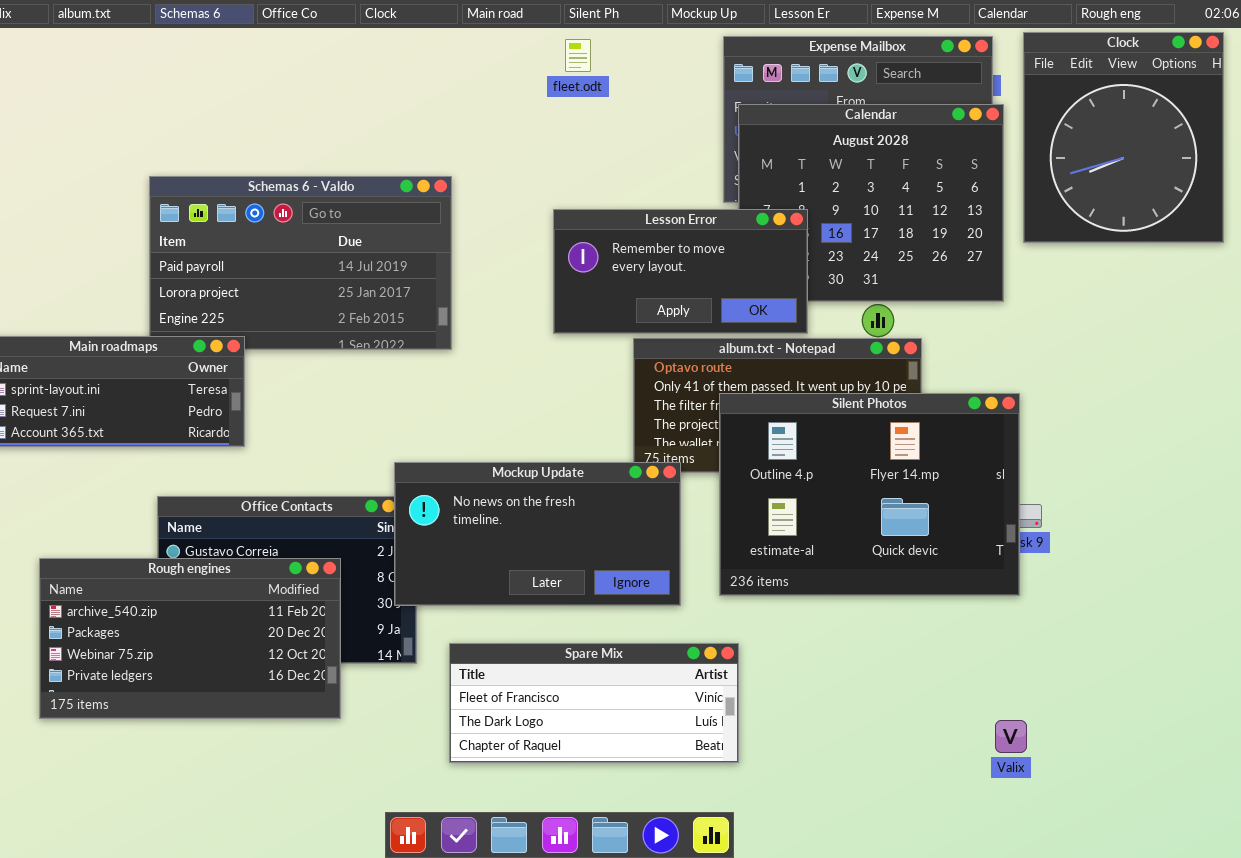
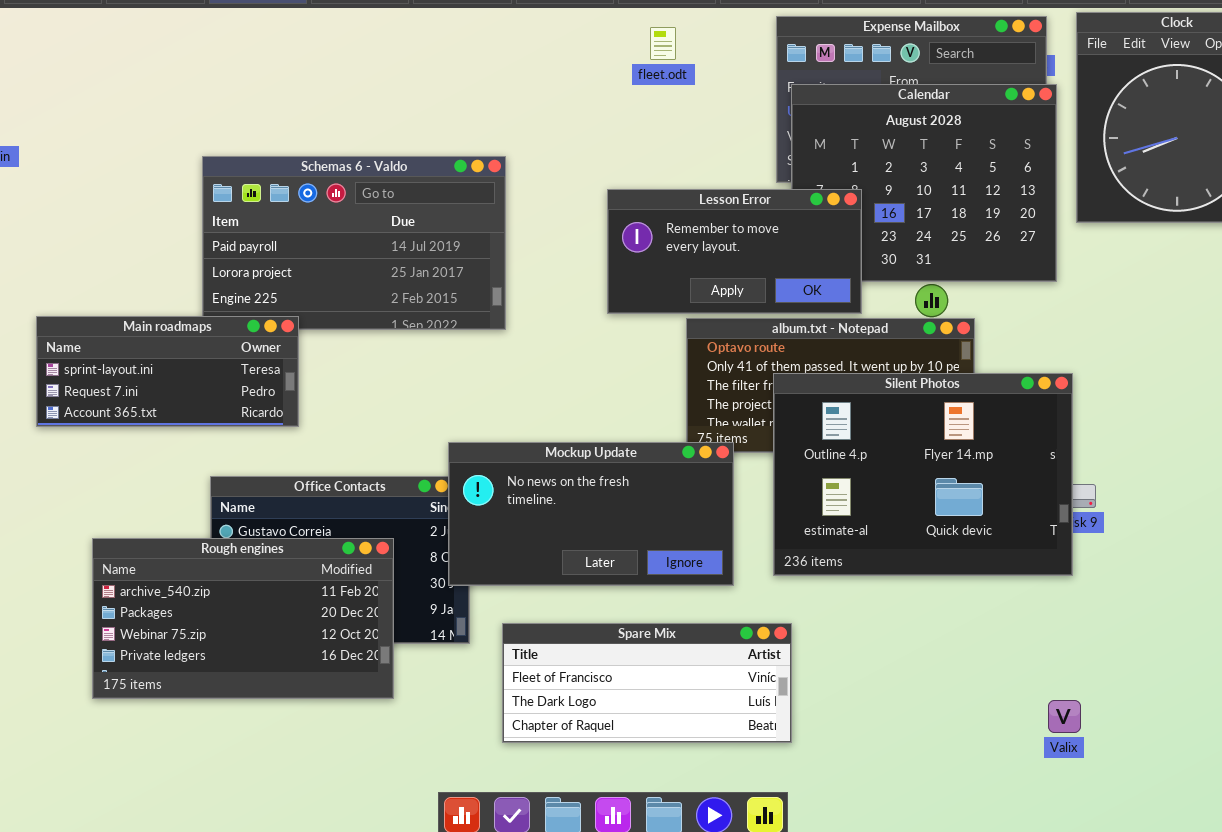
fleet.odt: [565,39,591,72] -> [650,27,676,60], moved

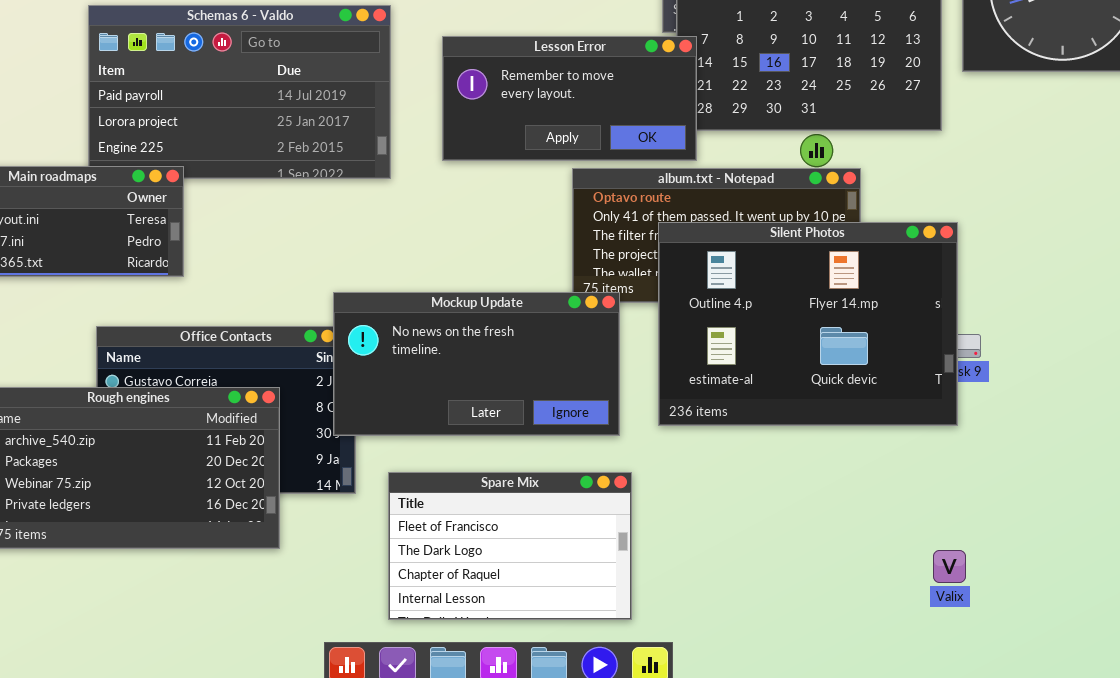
Lesson Error: [607,189,862,314] -> [442,36,697,161], moved
Spare Mix: [502,623,792,743] -> [388,472,632,620], resized

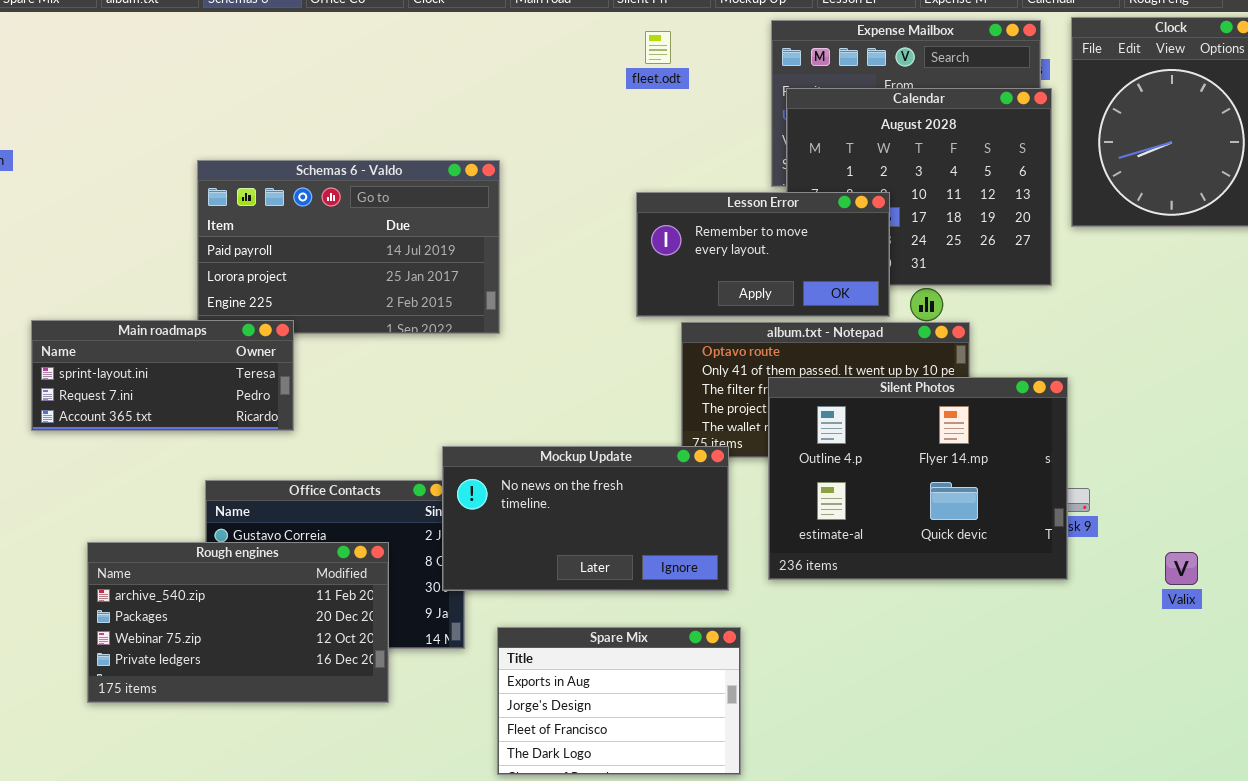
Lesson Error: [442,36,697,161] -> [636,192,890,317], moved
Spare Mix: [388,472,632,620] -> [497,627,741,775], scrolled up 2 rows
Valix: [933,550,966,583] -> [1165,552,1198,585], moved

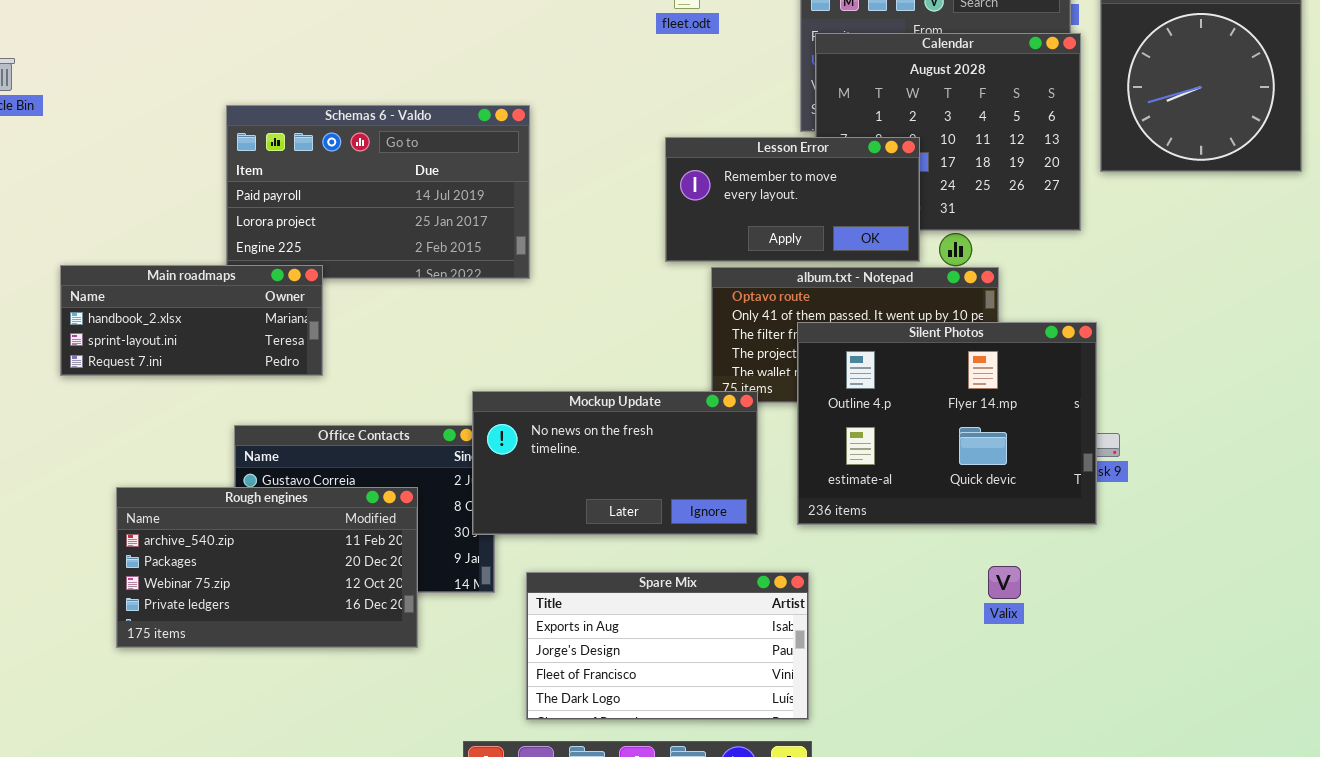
Main roadmaps: [31,320,294,431] -> [60,265,323,376], scrolled up 1 row
Valix: [1165,552,1198,585] -> [988,566,1021,599], moved
Spare Mix: [497,627,741,775] -> [526,572,809,720], resized

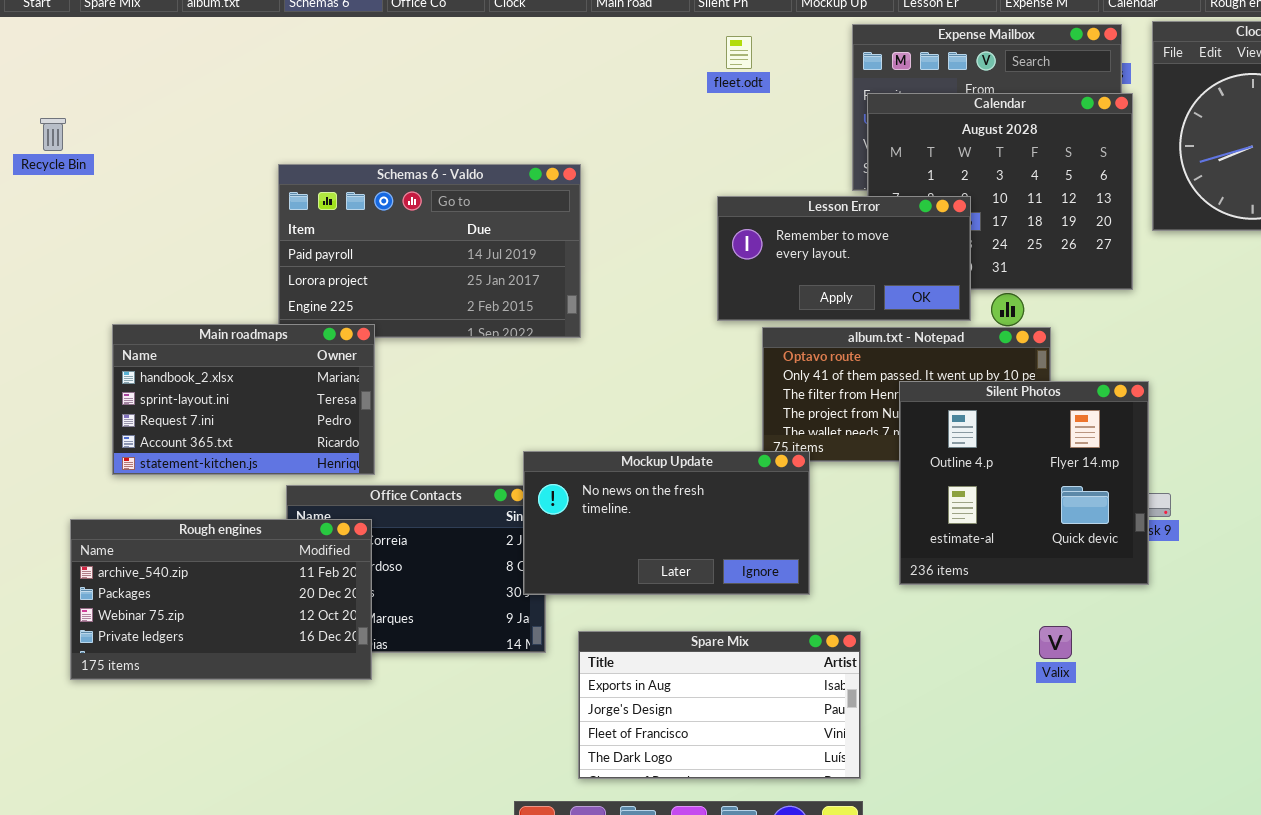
Main roadmaps: [60,265,323,376] -> [112,324,375,475], resized
Silent Photos: [797,322,1097,525] -> [899,381,1149,585], resized
Rough engines: [116,487,418,648] -> [70,519,372,680], moved

